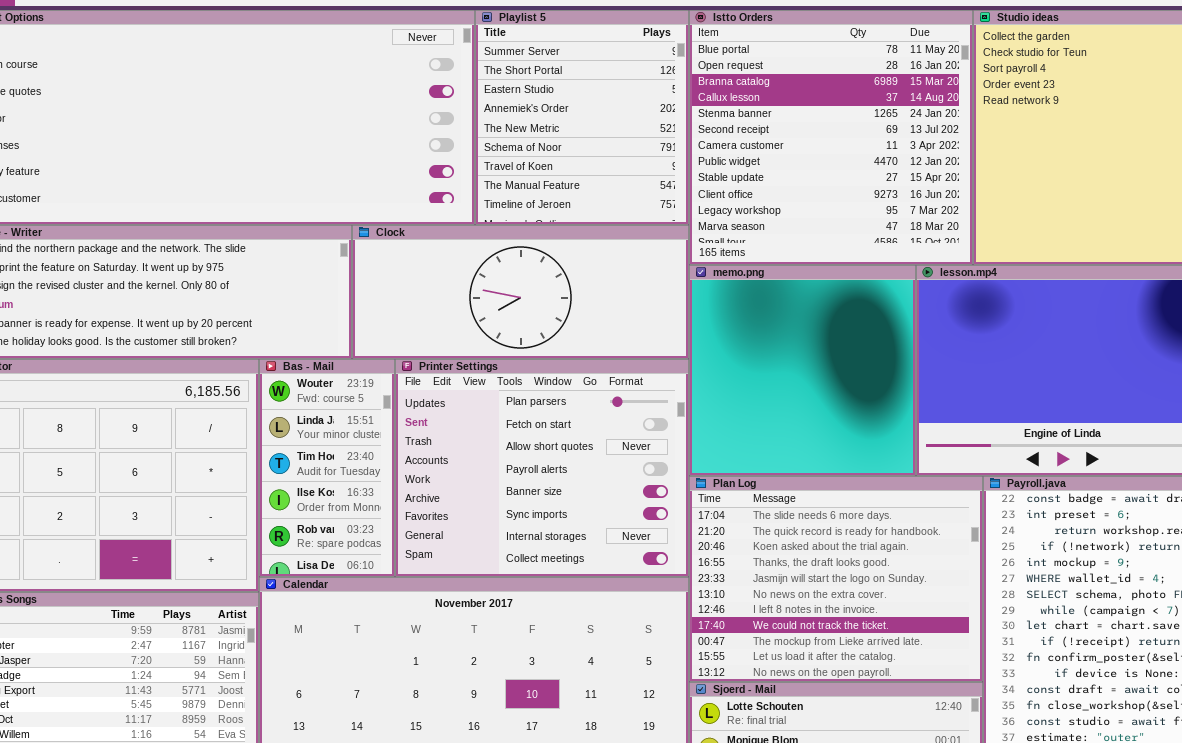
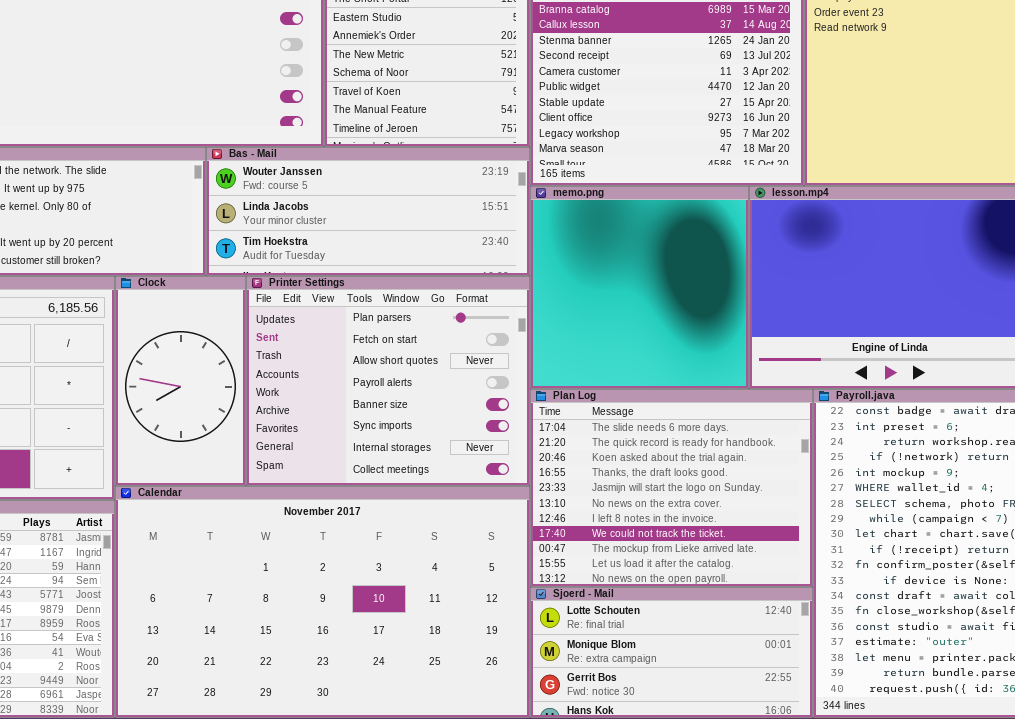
Clock: [352,225,689,359] -> [115,276,246,486], moved, resized
Bas - Mail: [259,359,395,577] -> [206,147,530,276], moved, resized

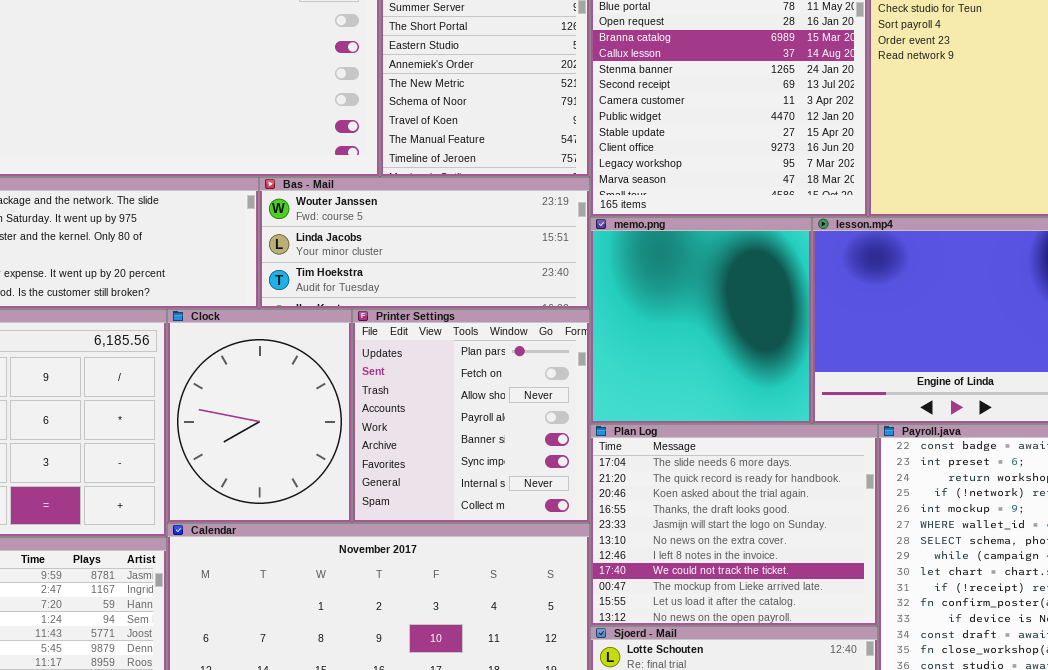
Clock: [115,276,246,486] -> [167,309,352,523], resized
Printer Settings: [246,276,530,486] -> [352,309,590,523], resized

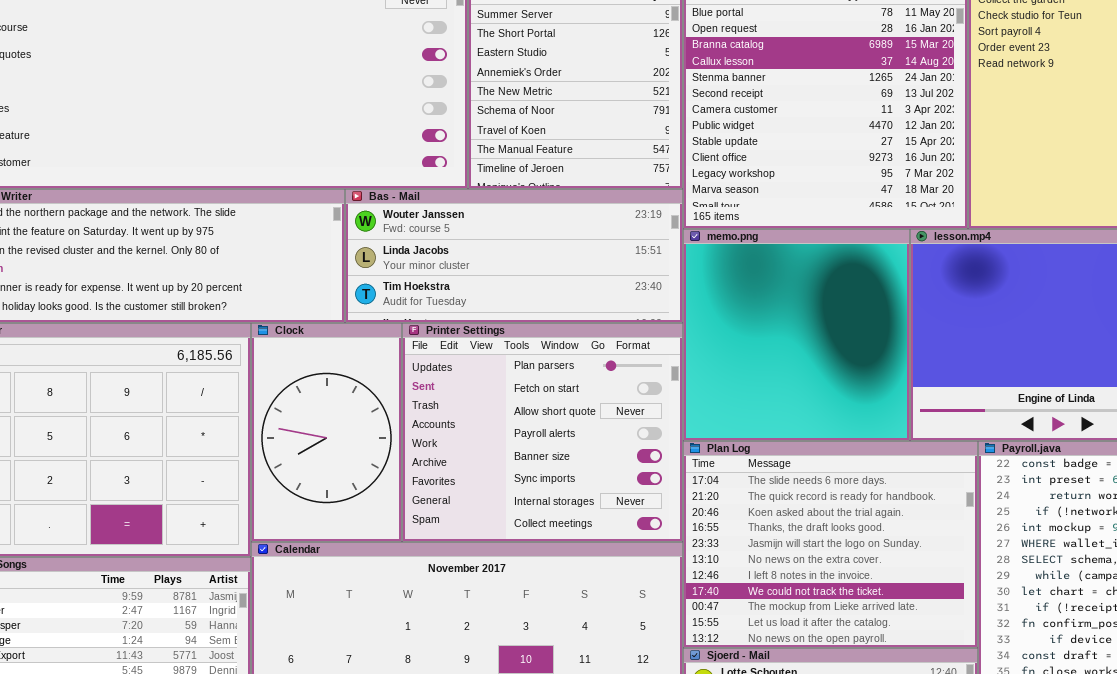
Clock: [167,309,352,523] -> [251,323,402,542], resized
Printer Settings: [352,309,590,523] -> [402,323,683,542], resized

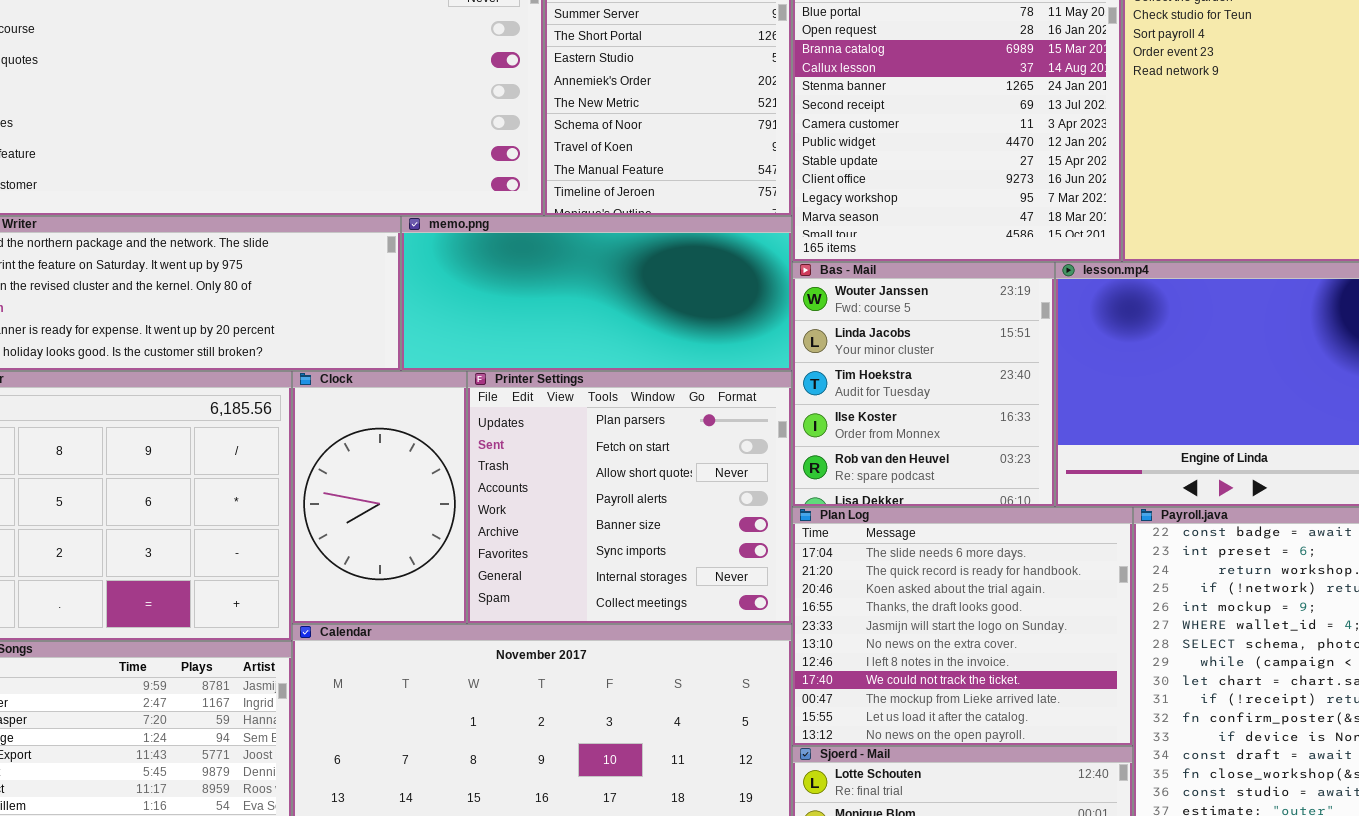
Bas - Mail: [345,189,683,323] -> [792,262,1055,507], moved, resized
memo.png: [683,229,910,441] -> [401,216,792,371], moved, resized

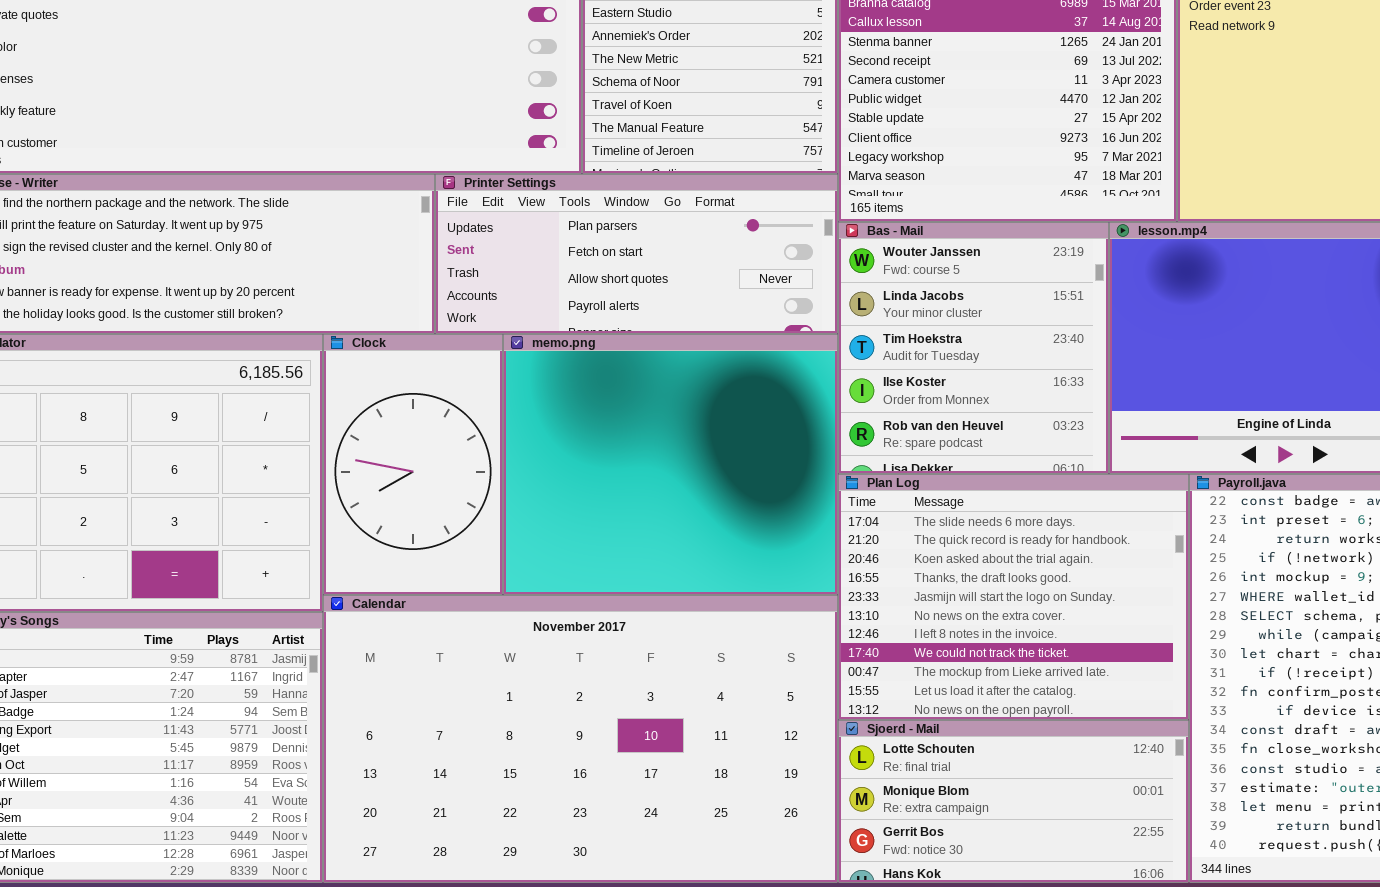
memo.png: [401,216,792,371] -> [503,334,838,595], moved, resized
Printer Settings: [467,371,792,624] -> [435,174,838,334], moved, resized

